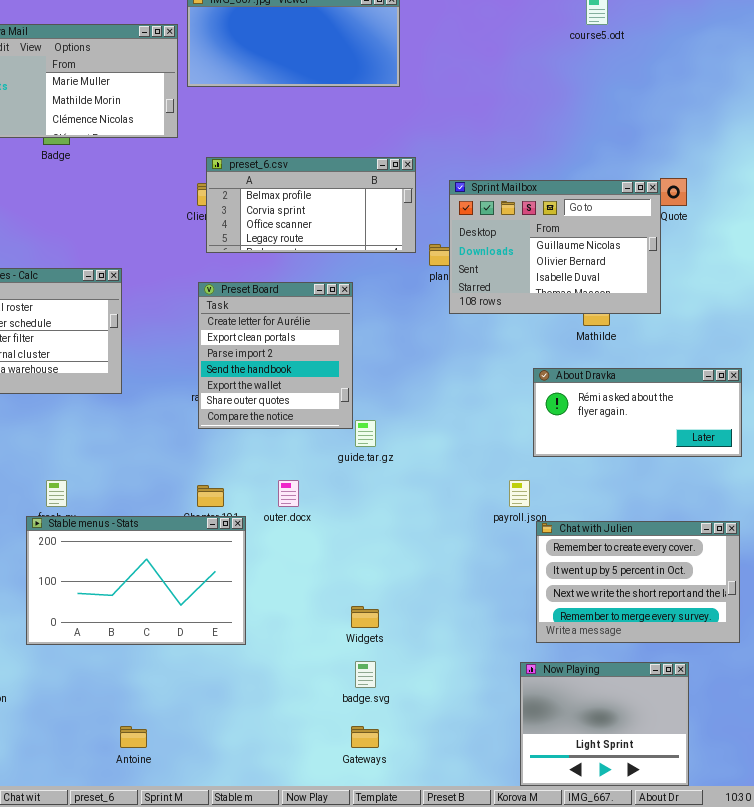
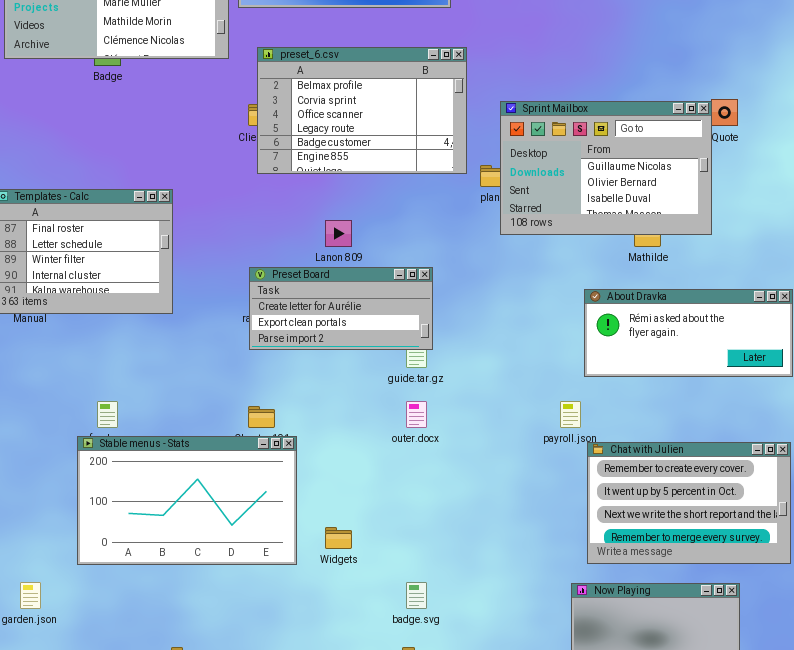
preset_6.csv: [206,157,416,253] -> [257,47,467,174], resized
Preset Board: [198,282,353,429] -> [249,267,433,350], resized
outer.docx: [278,480,299,507] -> [406,401,427,428], moved
Widgets: [351,606,379,628] -> [325,527,352,549], moved

